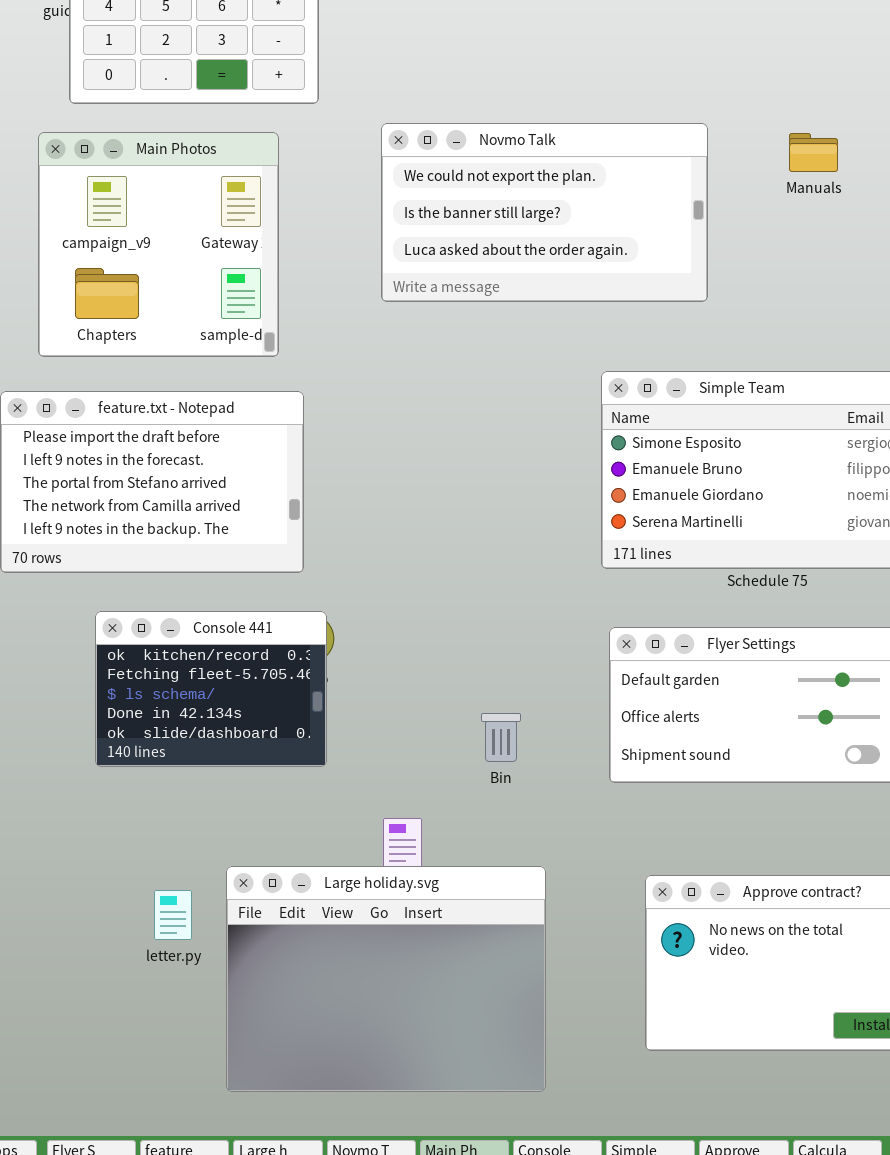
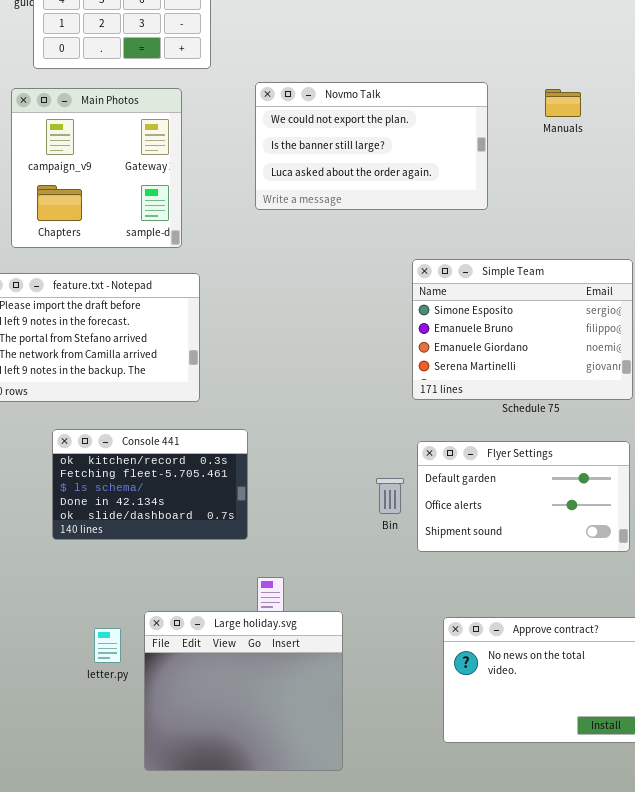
Console 441: [95,611,327,767] -> [52,429,248,540], resized
Bin: [481,713,521,762] -> [376,478,404,514], moved
Large holiday.svg: [226,866,546,1092] -> [144,611,343,771], resized

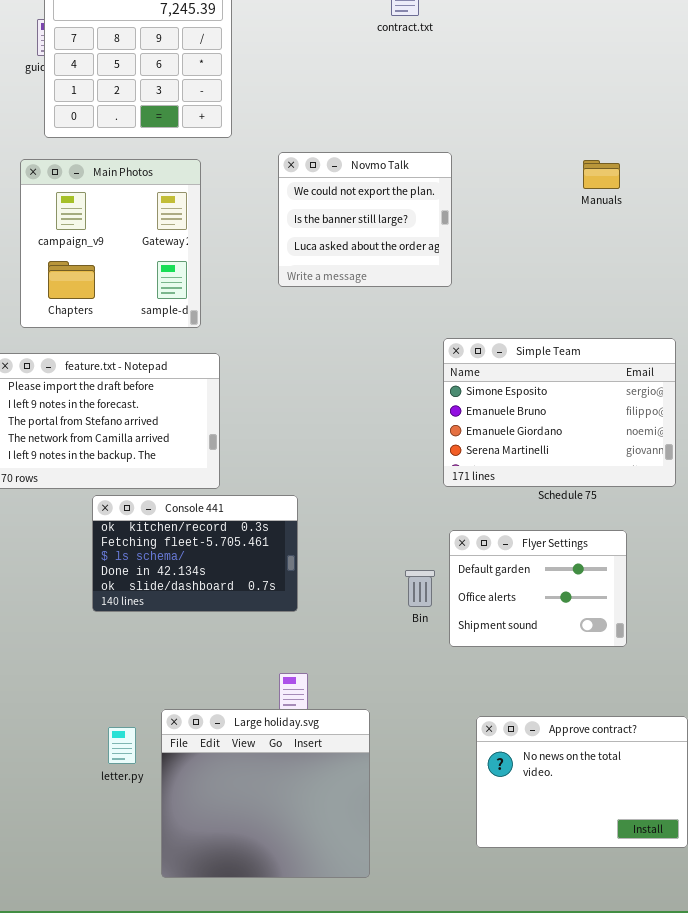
Novmo Talk: [255,82,488,210] -> [278,152,452,287], resized
Console 441: [52,429,248,540] -> [92,495,298,612], moved
Flyer Settings: [417,441,630,552] -> [449,530,627,647], resized

